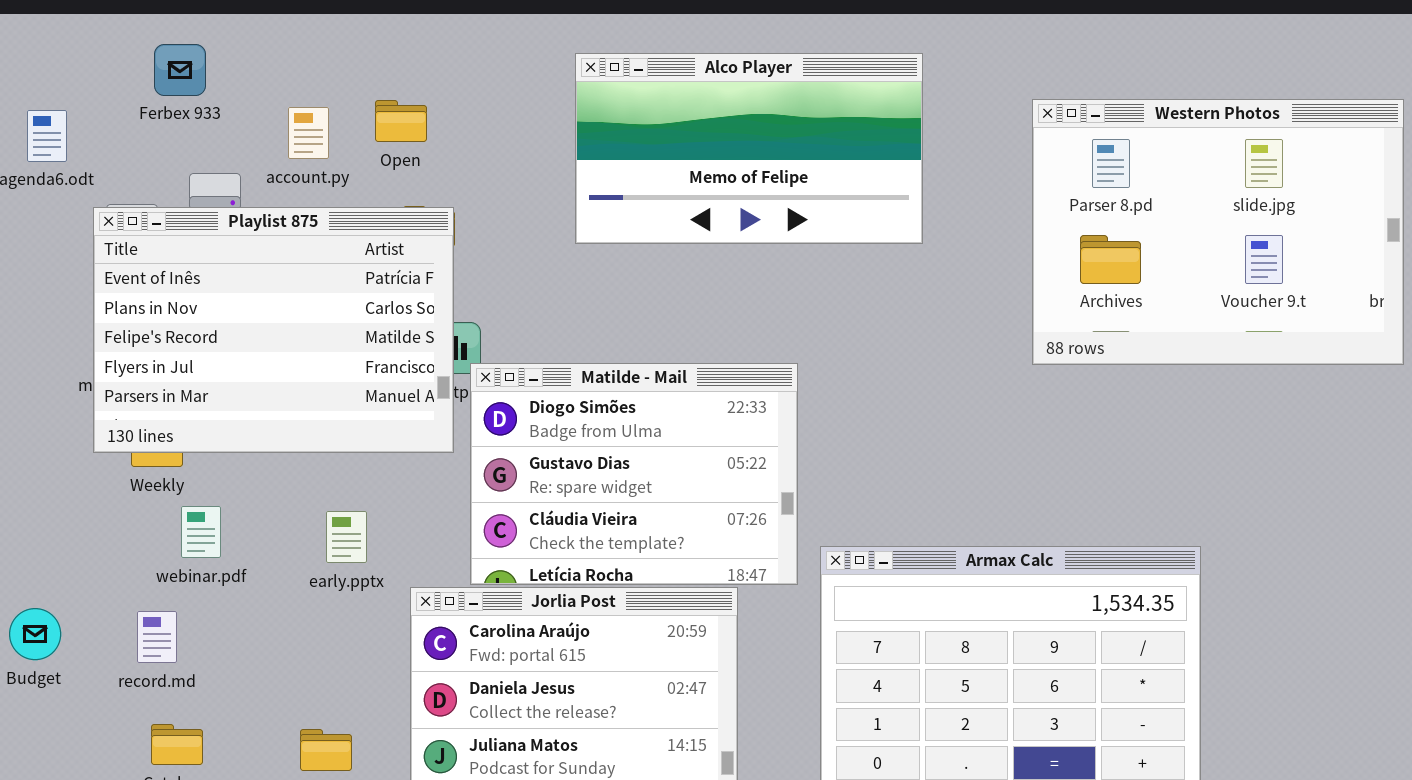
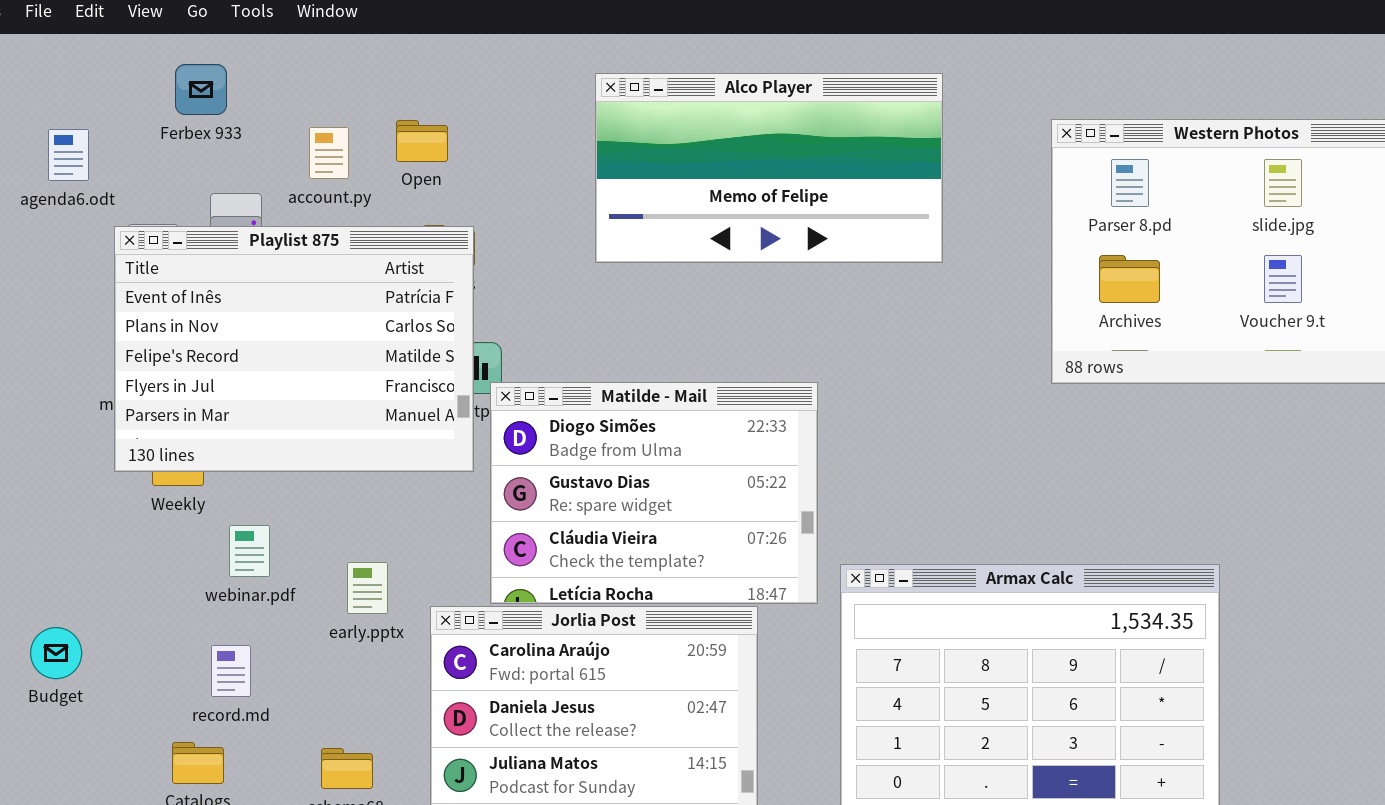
webinar.pdf: [181,506,221,558] -> [229,525,270,577], moved
early.pptx: [326,511,367,563] -> [347,562,388,614], moved
record.md: [137,611,177,663] -> [211,645,251,697], moved

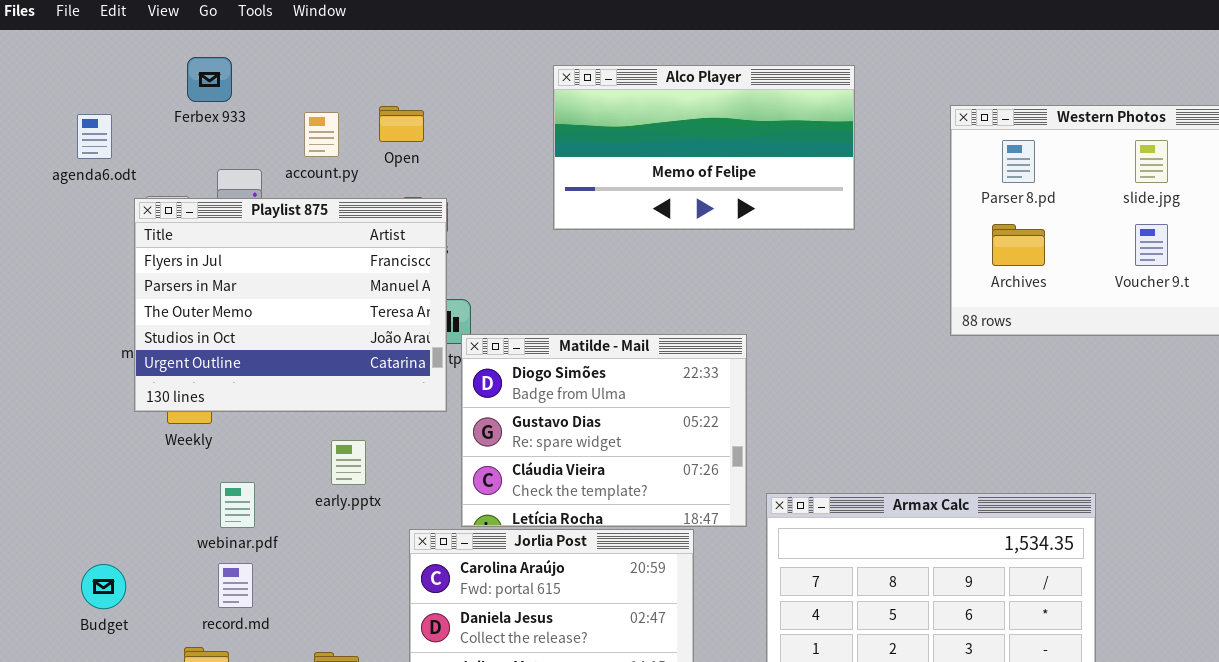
Playlist 875: [114,226,474,472] -> [134,198,447,412], scrolled down 3 rows
webinar.pdf: [229,525,270,577] -> [220,482,255,528], moved
early.pptx: [347,562,388,614] -> [331,440,366,485], moved
Budget: [30,627,82,679] -> [81,564,126,609], moved

